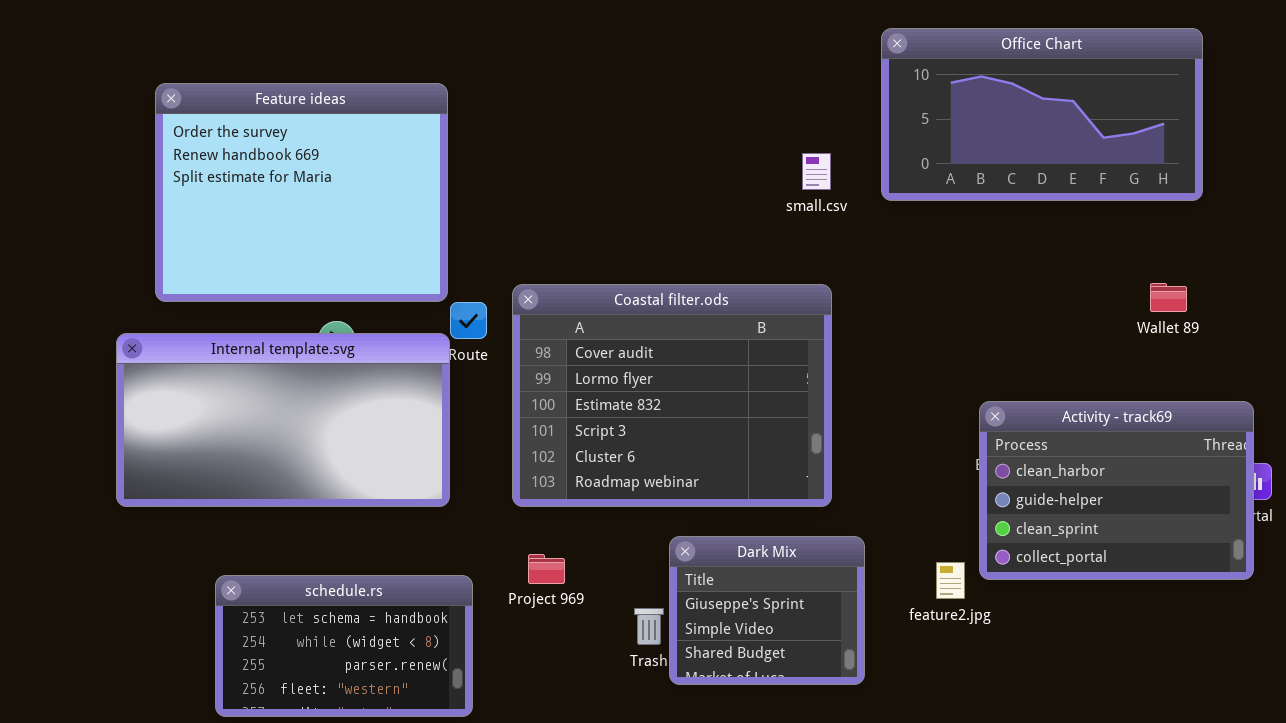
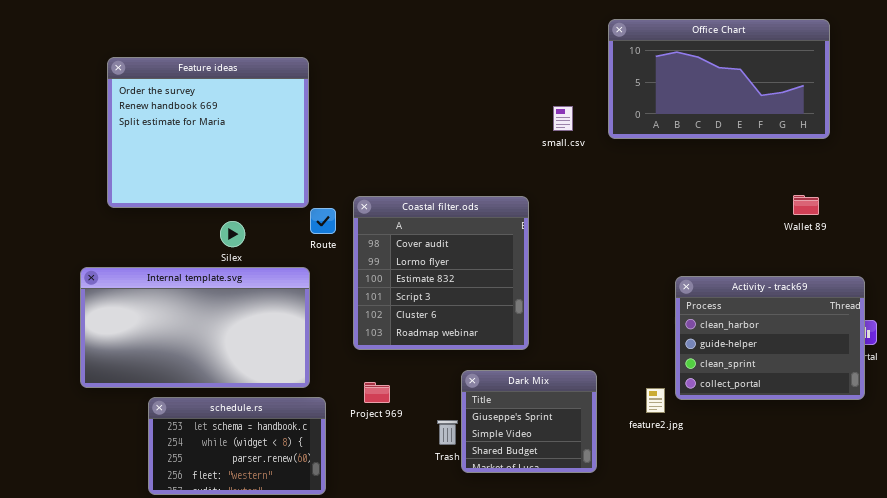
Coastal filter.ods: [512,284,832,507] -> [353,196,529,350], resized
Internal template.svg: [116,333,450,507] -> [80,267,310,388], moved

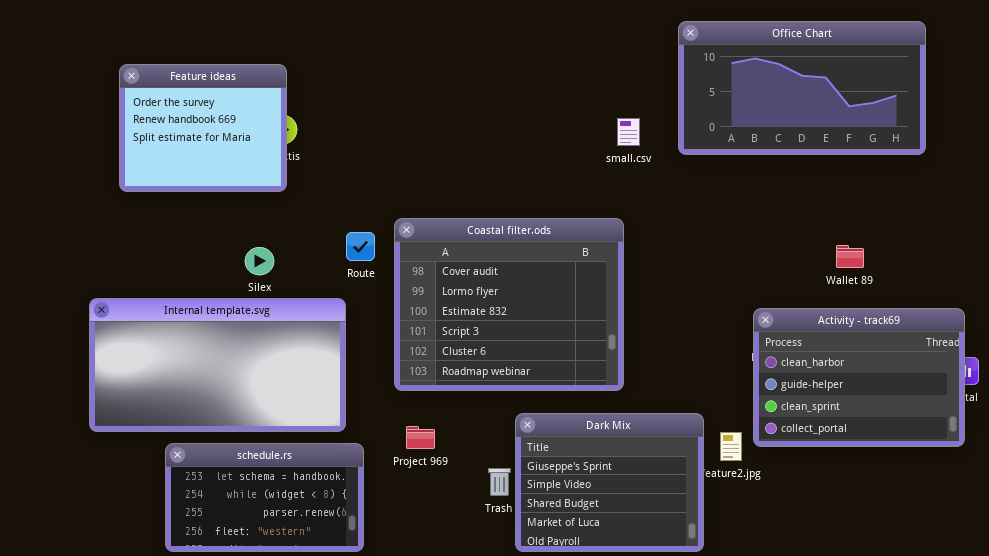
Feature ideas: [107,57,309,208] -> [119,64,287,192], resized
Wallet 89: [793,195,819,215] -> [836,245,864,268], moved
Coastal filter.ods: [353,196,529,350] -> [394,218,624,391], resized
Dark Mix: [461,370,597,473] -> [515,413,704,552], resized

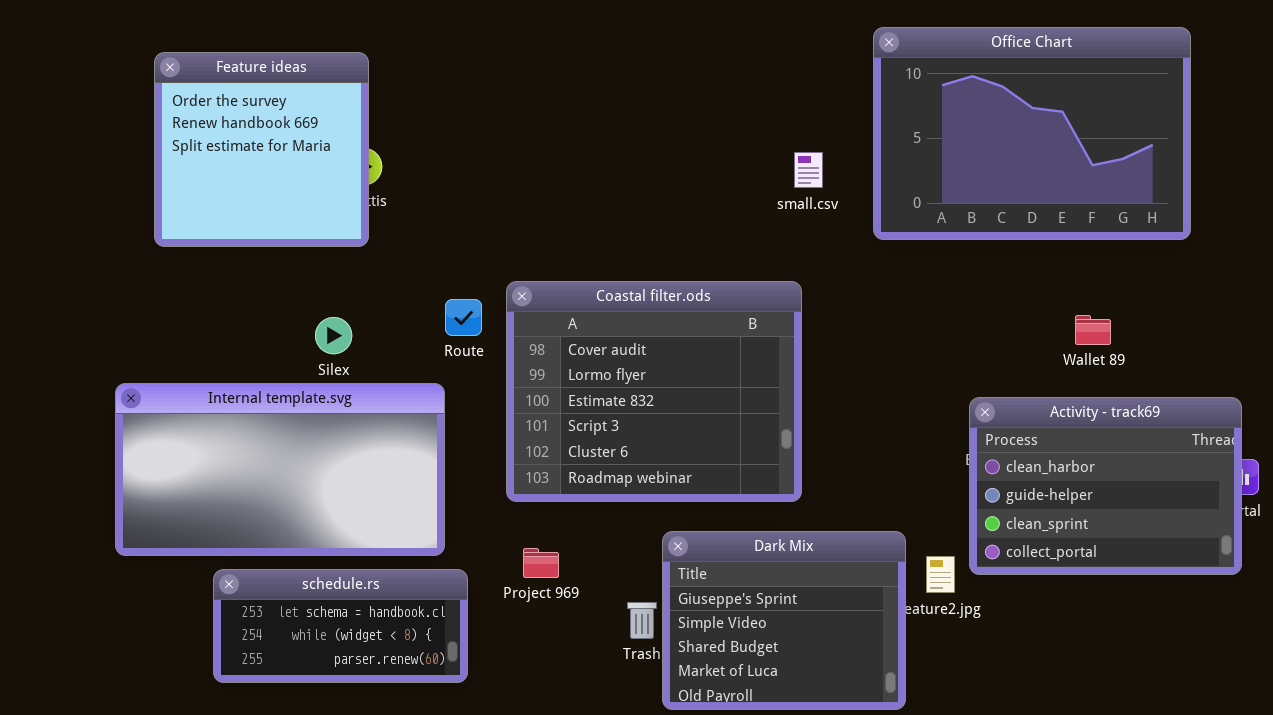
Office Chart: [678,21,926,155] -> [873,27,1191,240], resized
Feature ideas: [119,64,287,192] -> [154,52,369,247], resized
schedule.rs: [165,443,364,552] -> [213,569,468,683], resized

